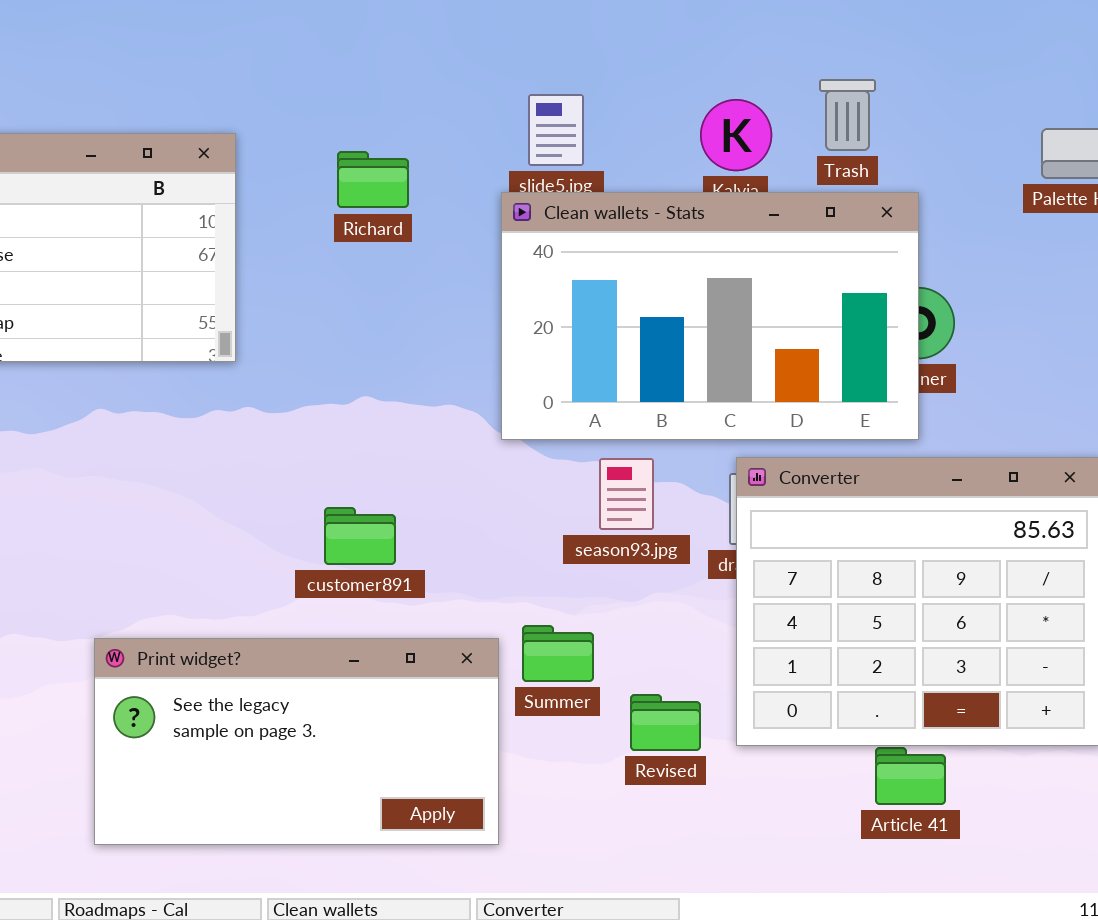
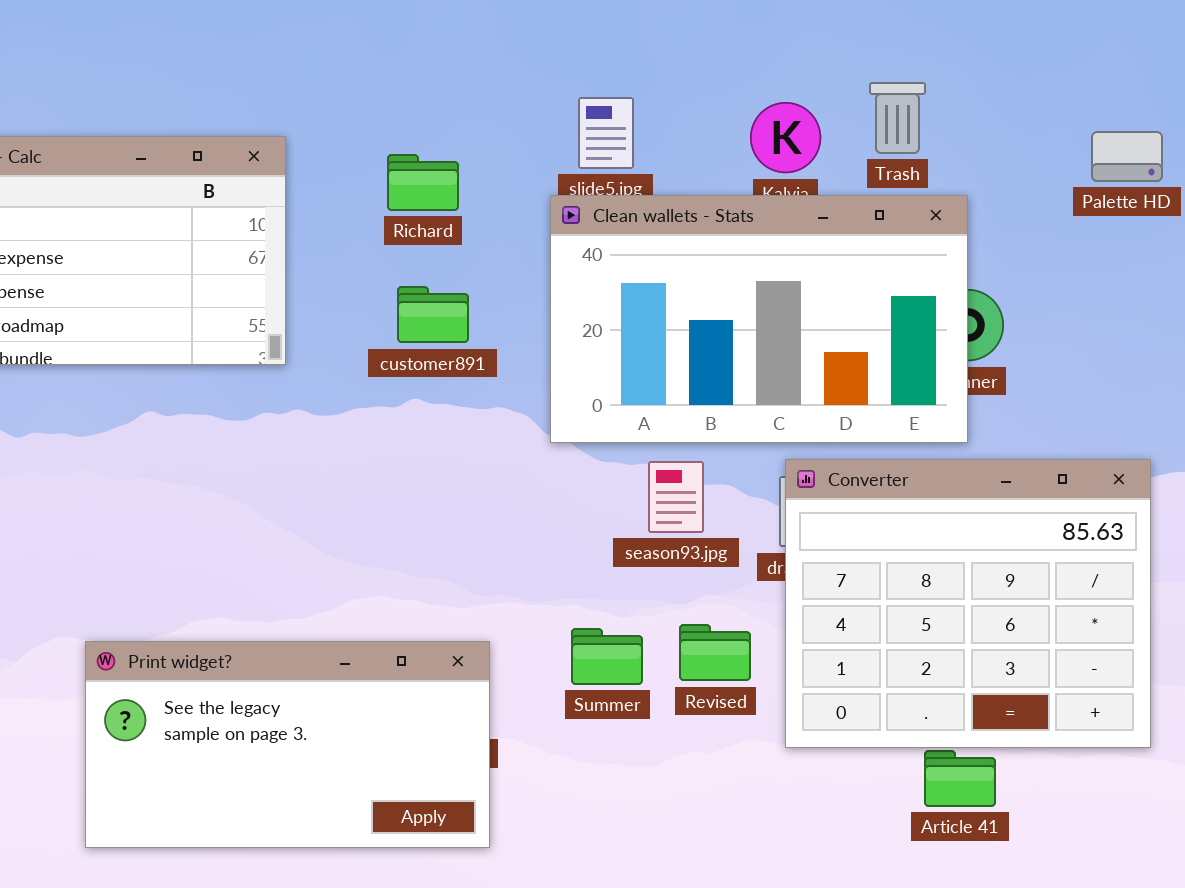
customer891: [324,507,396,565] -> [397,286,469,343], moved
Print widget?: [94,638,499,845] -> [85,641,490,848], moved
Revised: [630,694,701,751] -> [679,624,751,681], moved

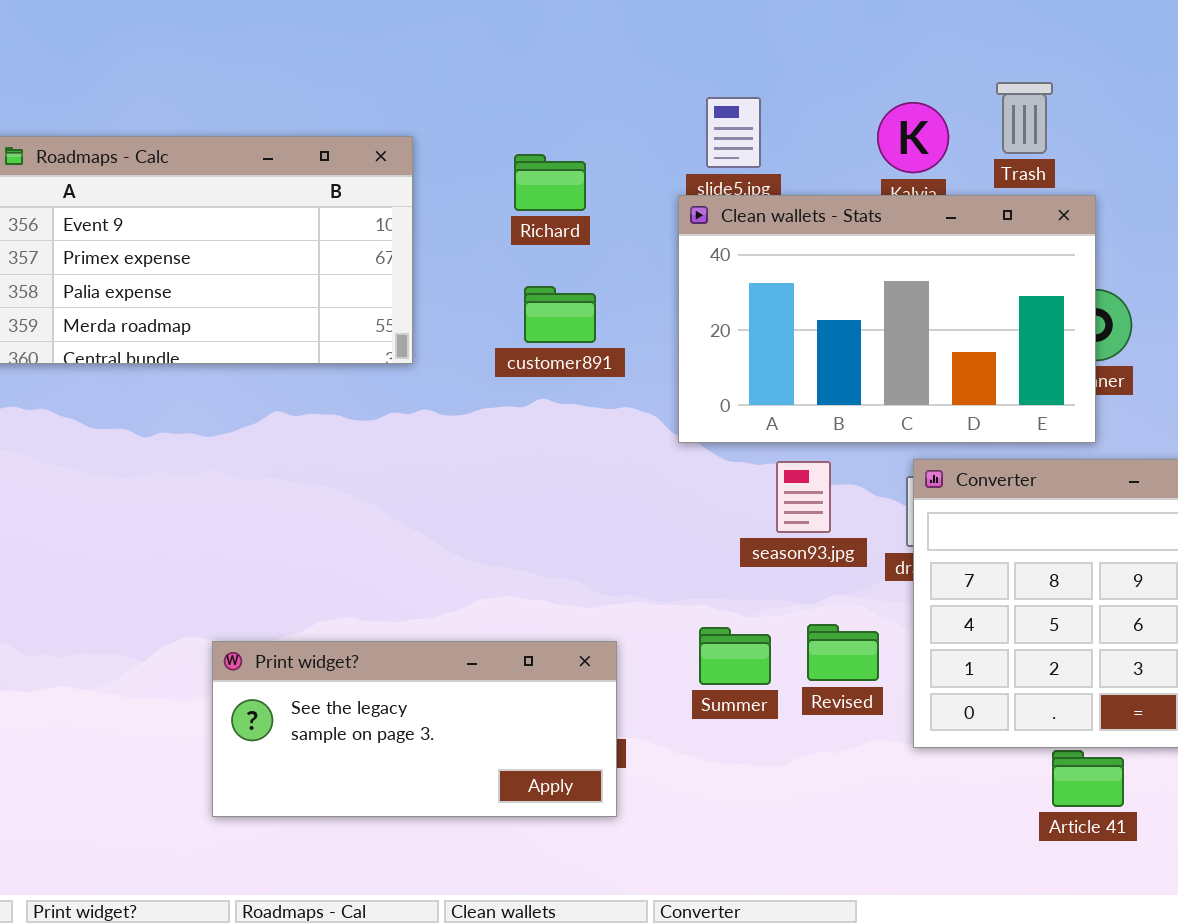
Print widget?: [85,641,490,848] -> [212,641,617,817], resized

